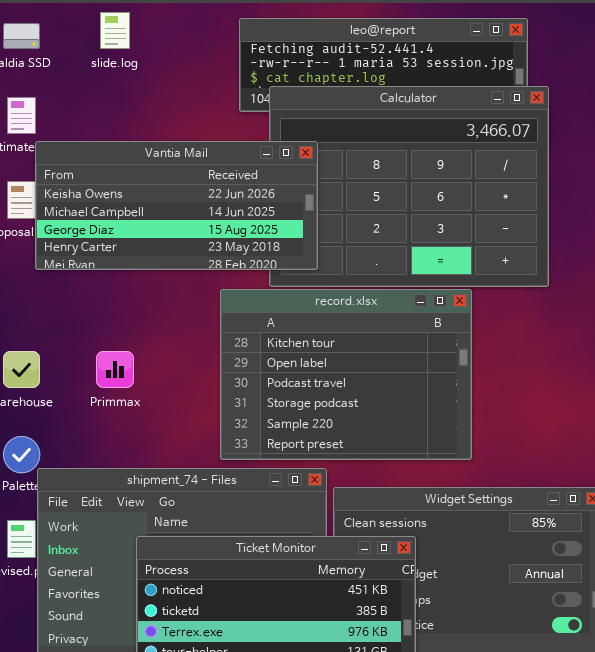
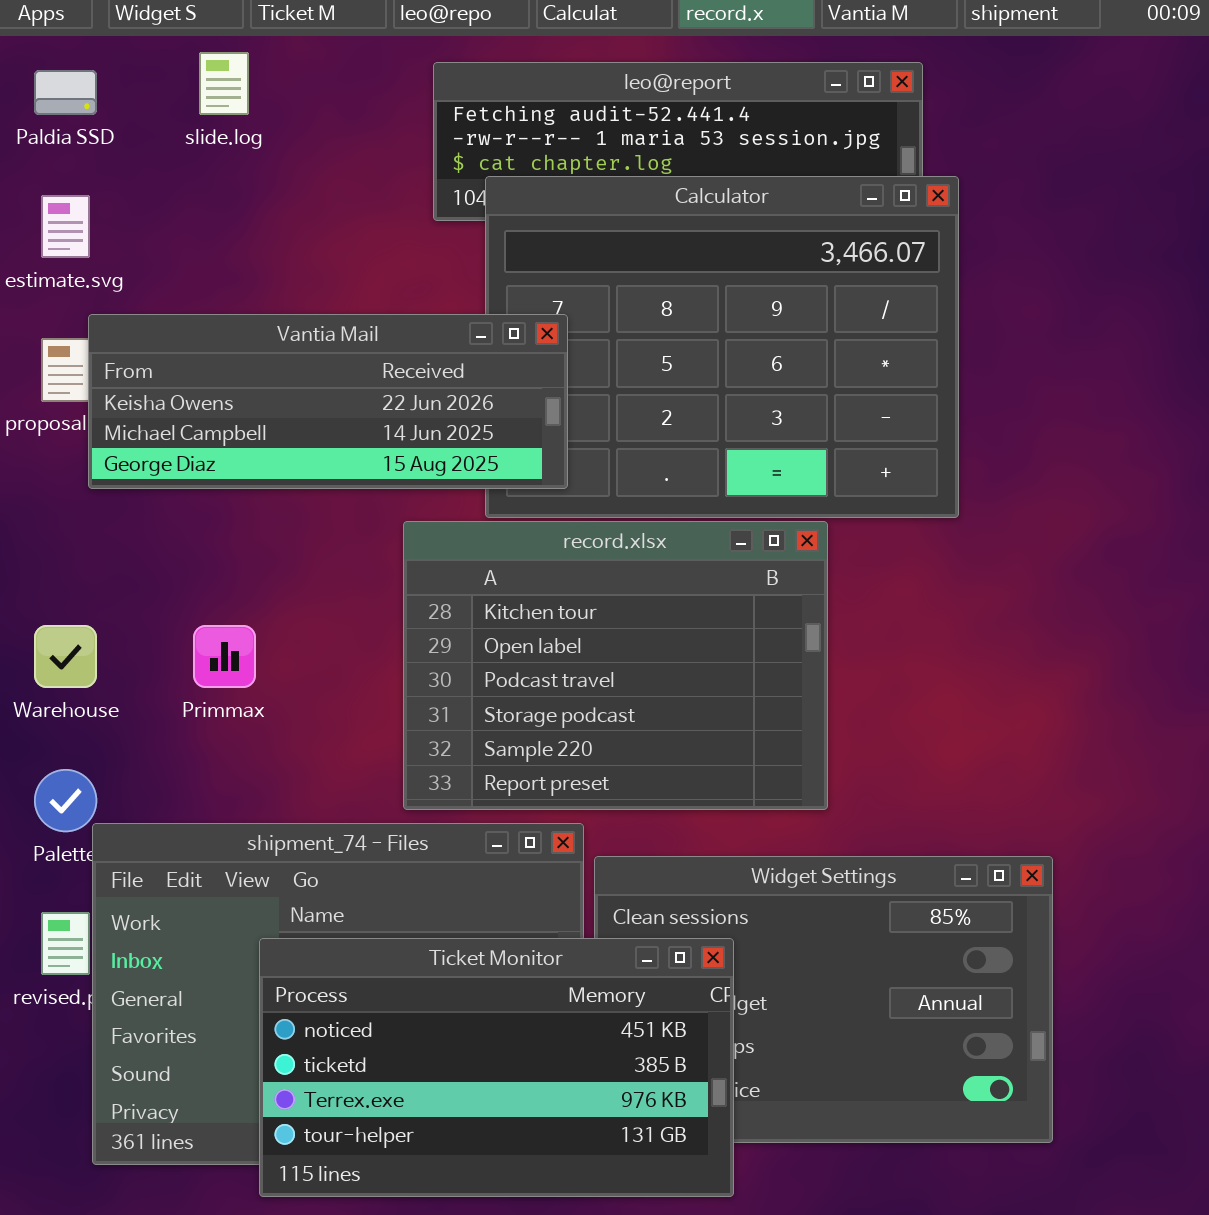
Vantia Mail: [35,141,318,270] -> [88,314,568,489], resized

